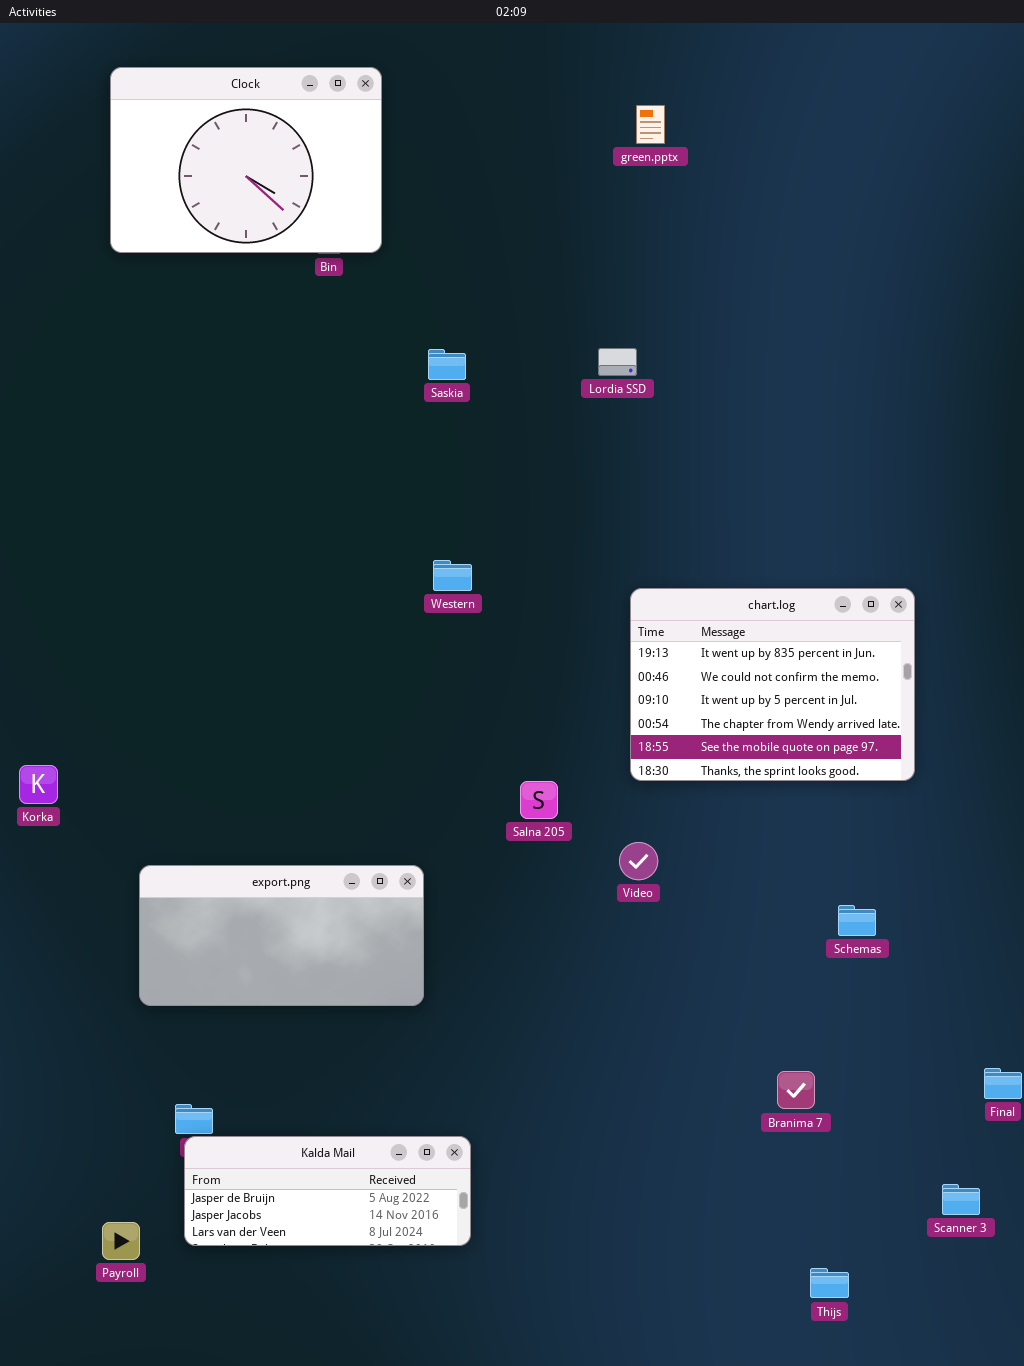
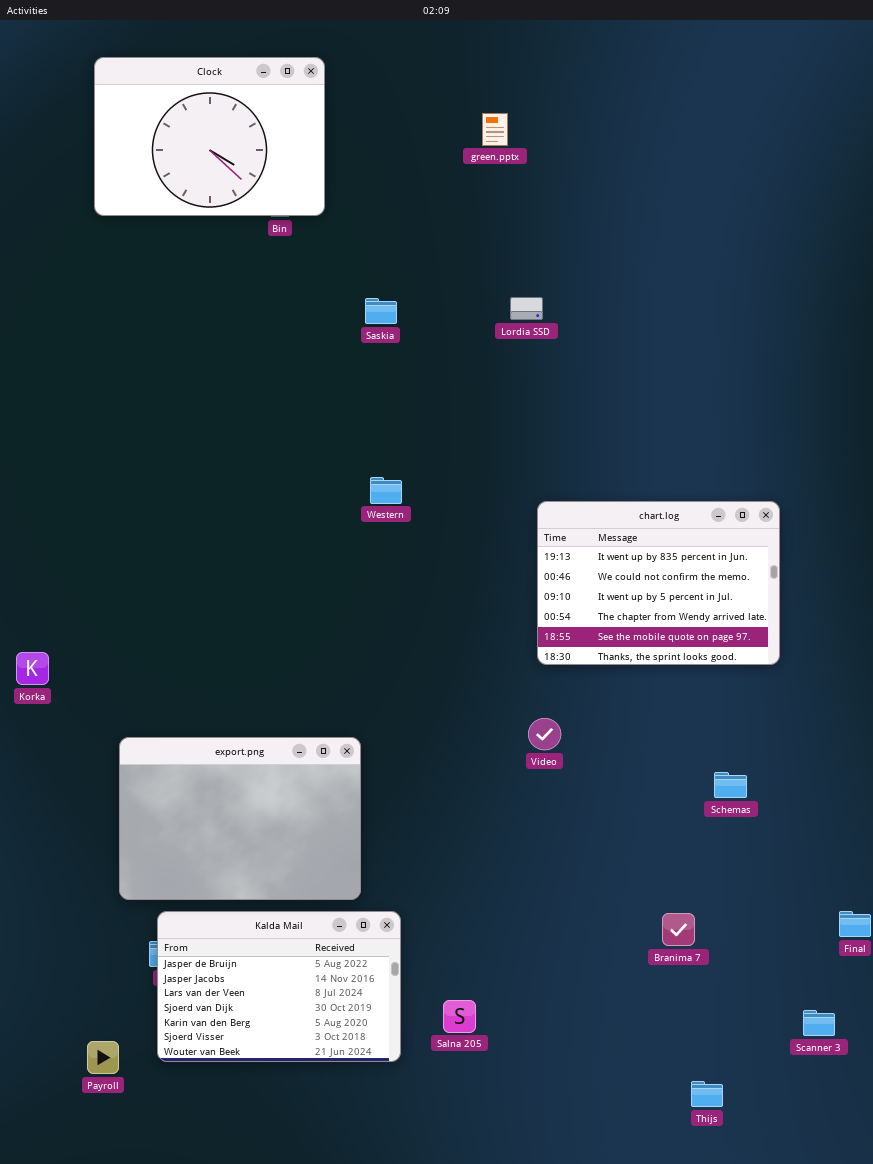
green.pptx: [636,105,665,144] -> [482,113,508,146], moved
Salna 205: [520,781,558,819] -> [443,1000,476,1033], moved
export.png: [139,865,424,1006] -> [119,737,361,900], resized
Kalda Mail: [184,1136,471,1246] -> [157,911,401,1062], resized

